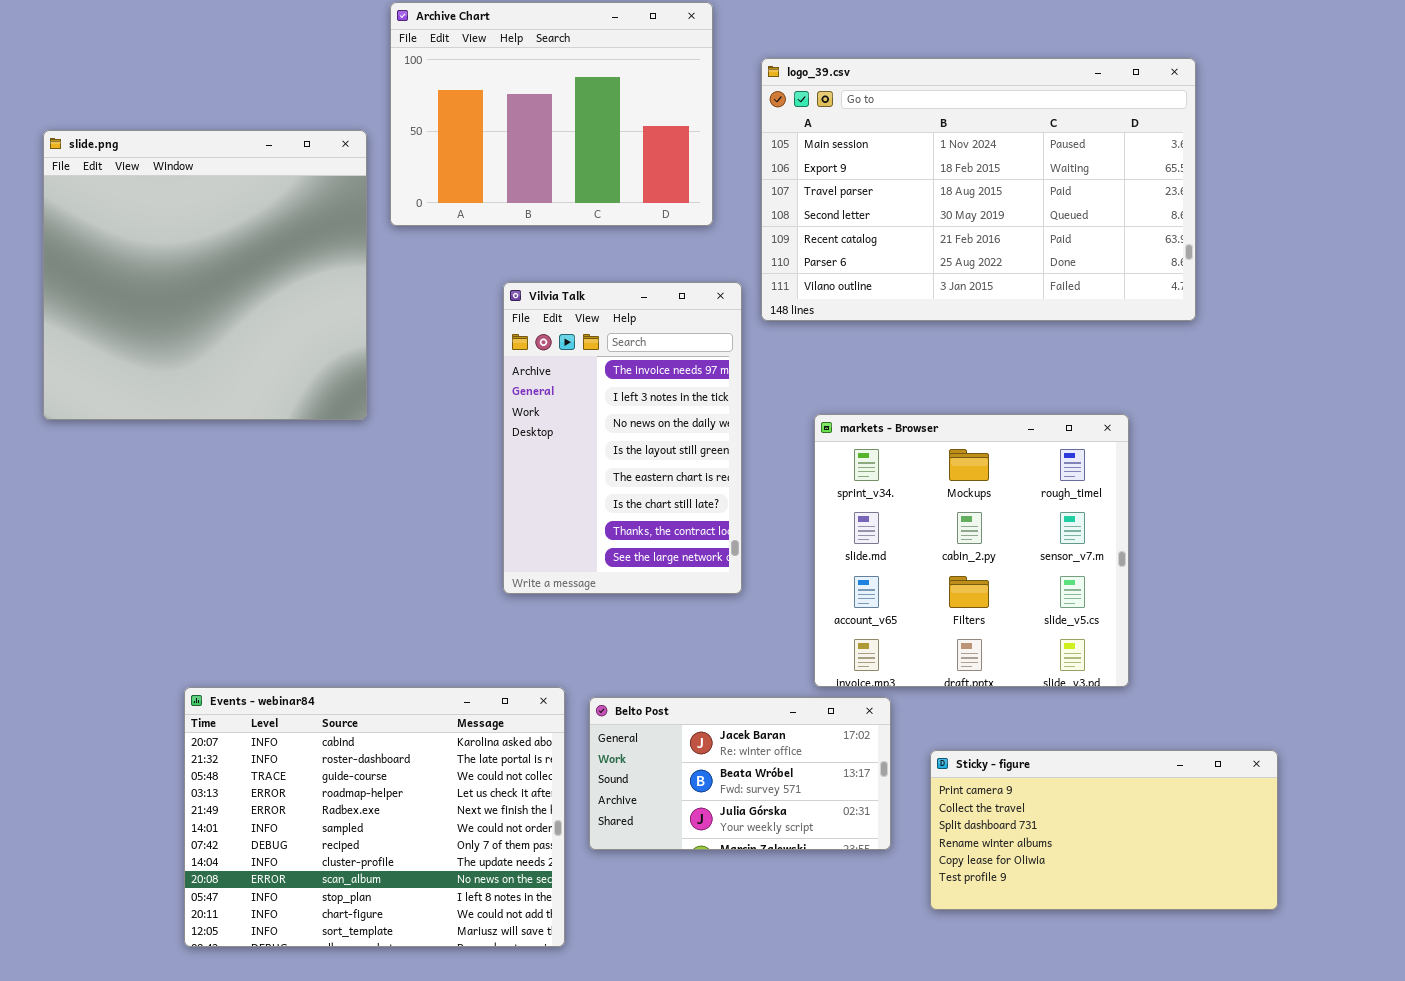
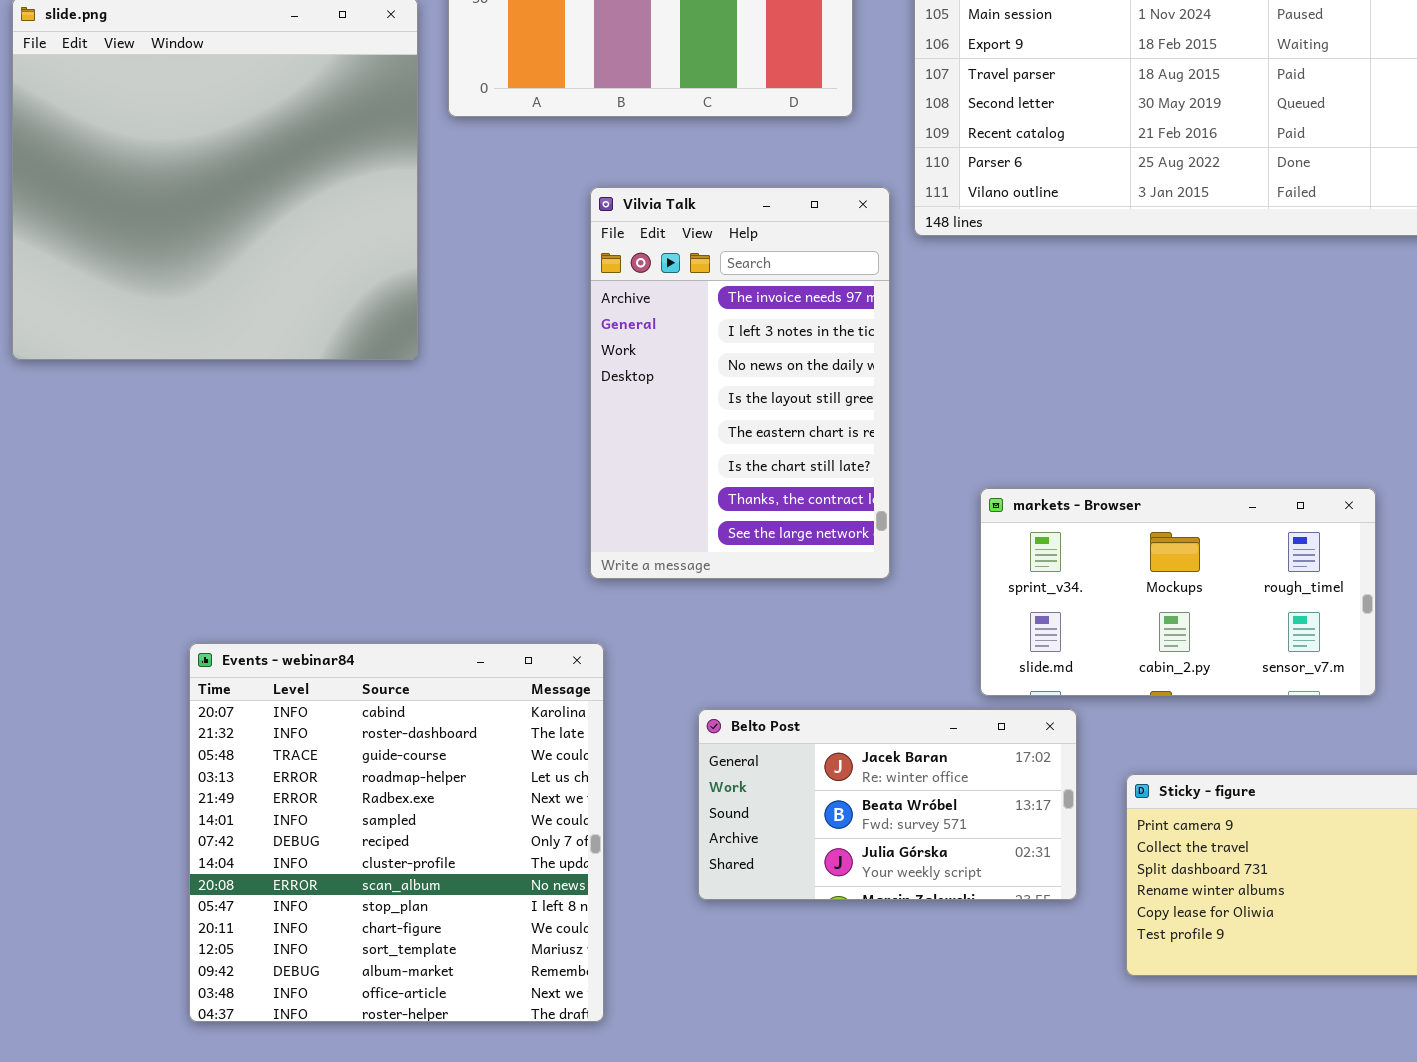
markets - Browser: [814,414,1129,687] -> [980,488,1376,696], resized
Events - webinar84: [184,687,565,947] -> [189,643,604,1022], resized

